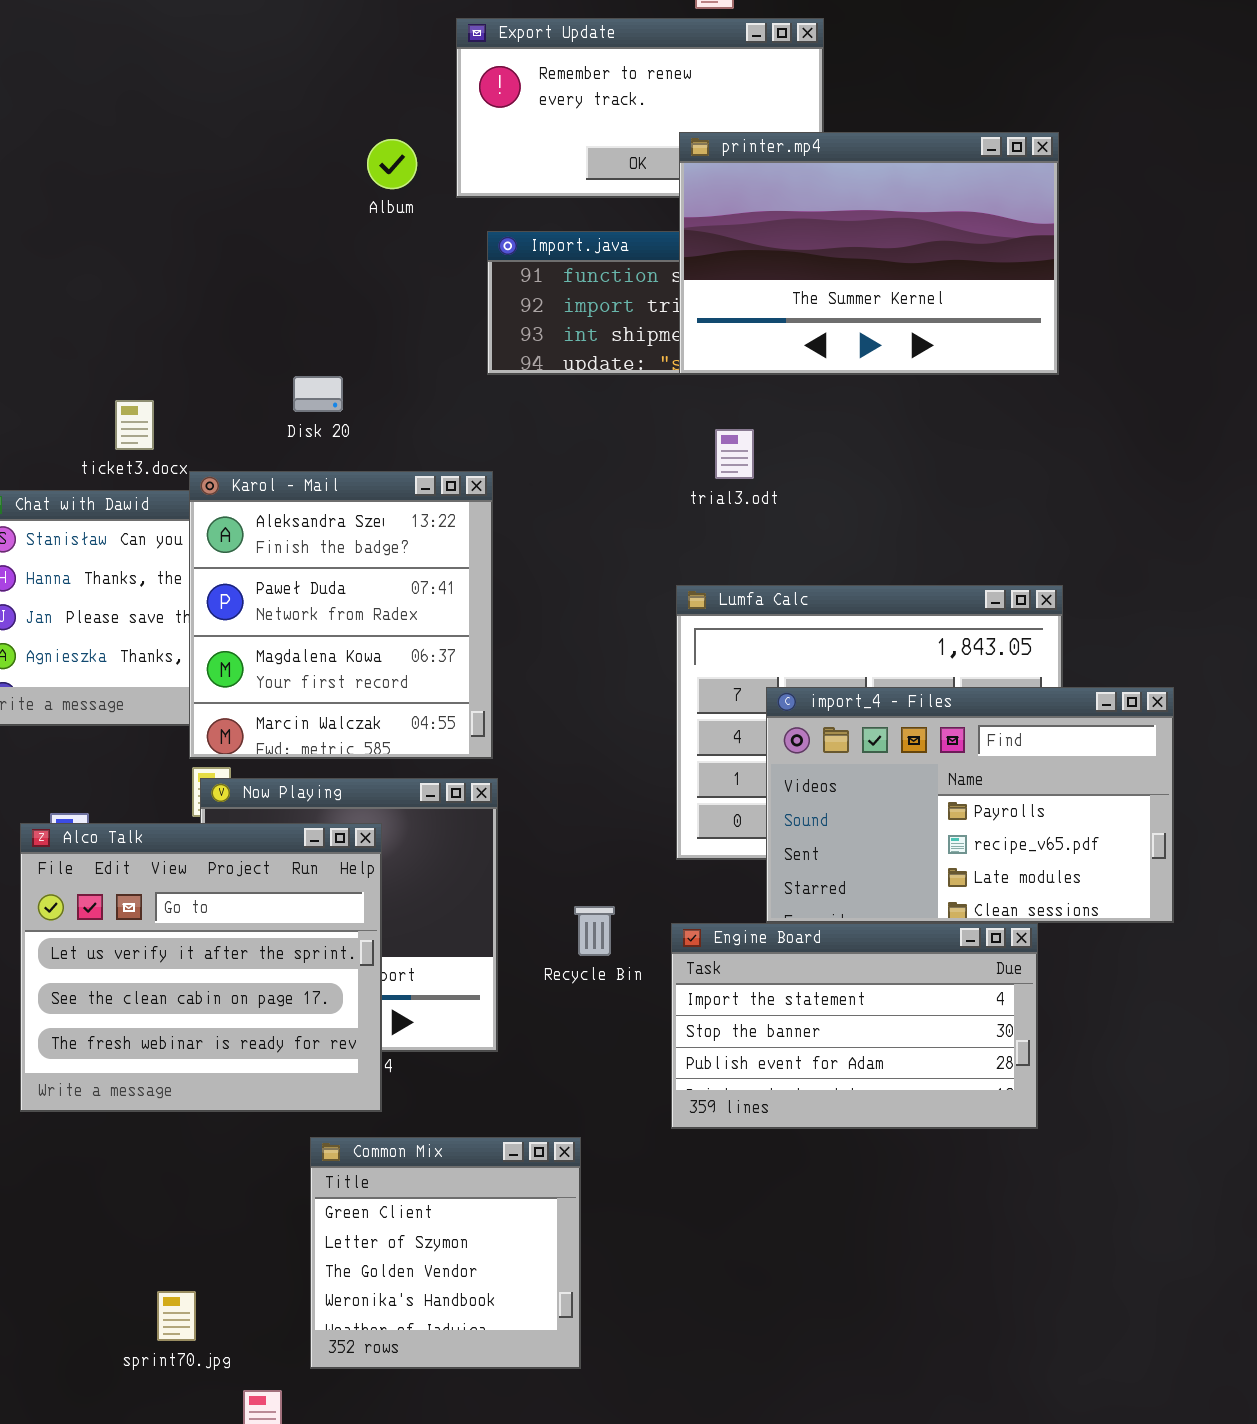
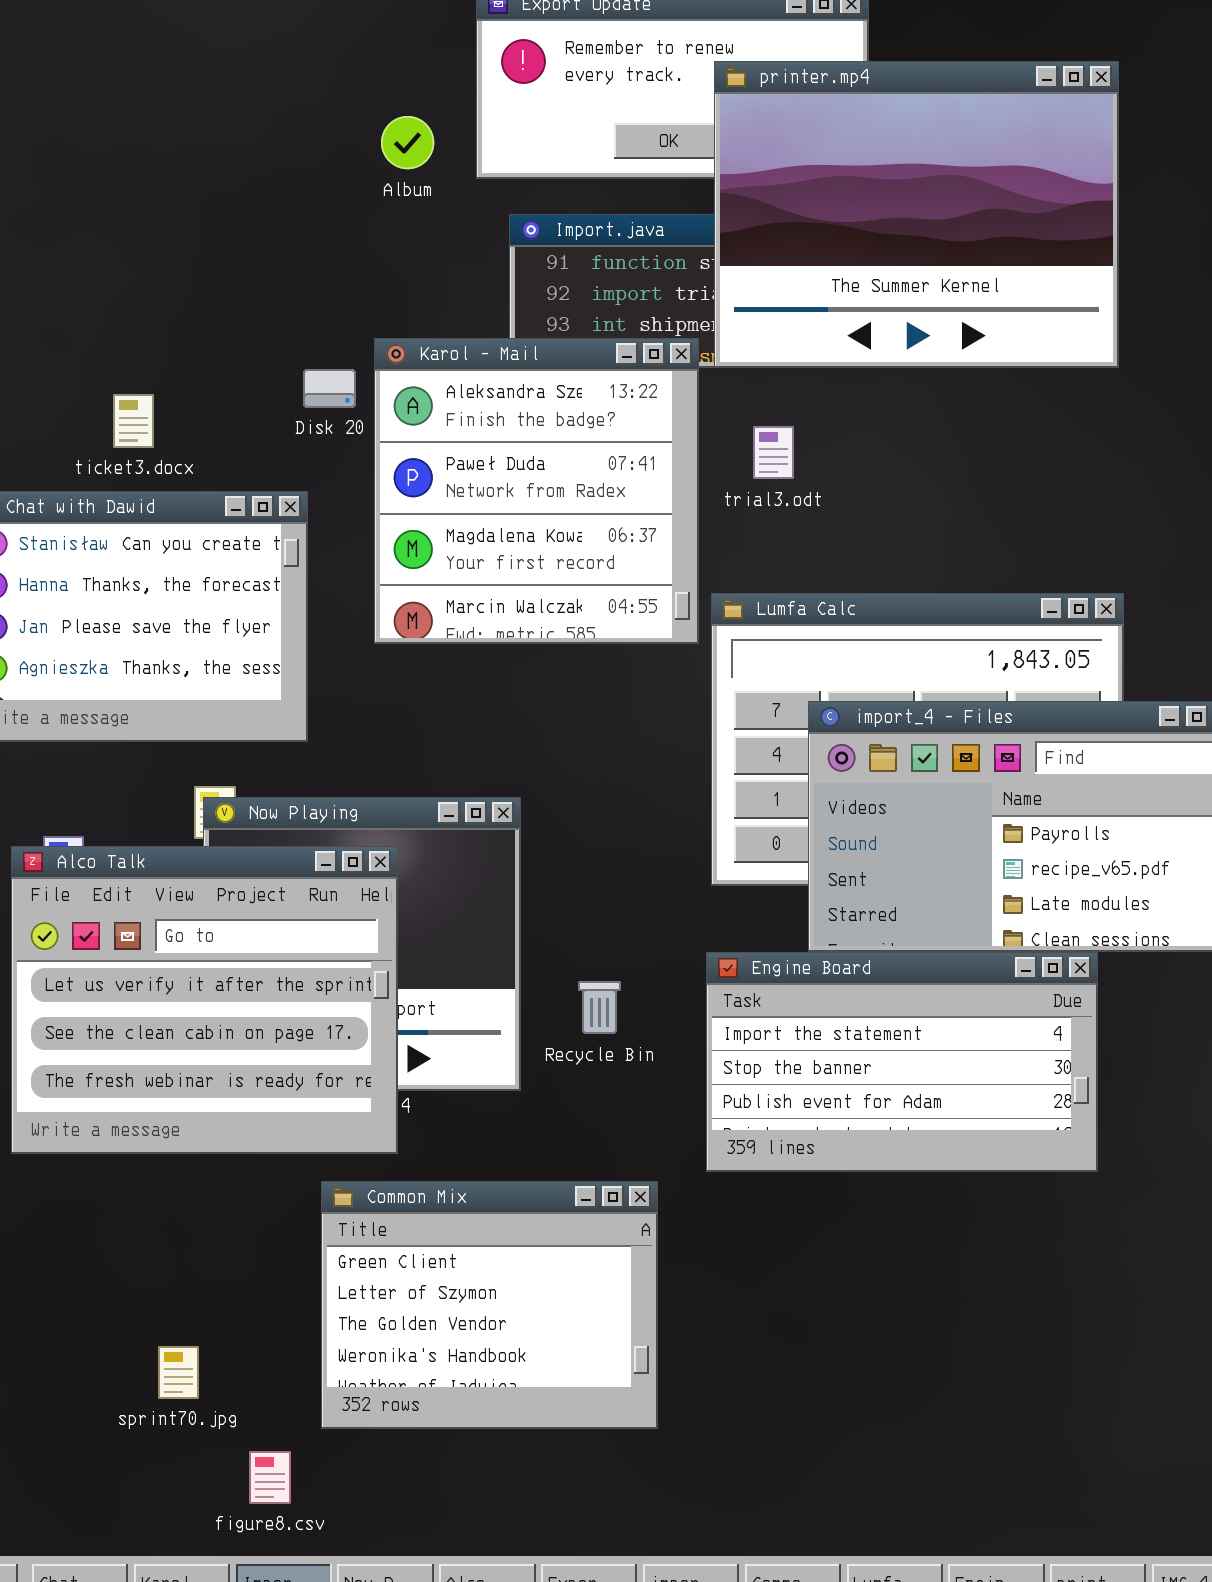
printer.mp4: [679,132,1059,375] -> [714,61,1119,368], resized
Karol - Mail: [189,471,493,759] -> [374,338,699,644], moved
Recycle Bin: [574,906,615,956] -> [578,981,621,1034], moved
Common Mix: [310,1137,581,1369] -> [321,1181,658,1429], resized

